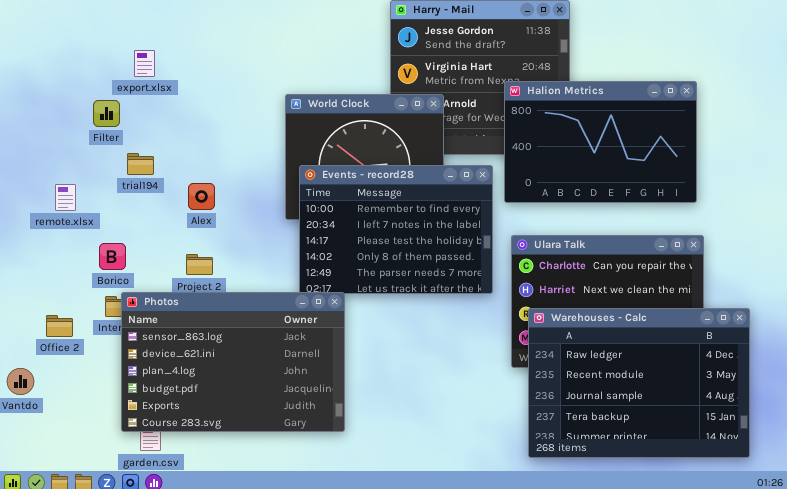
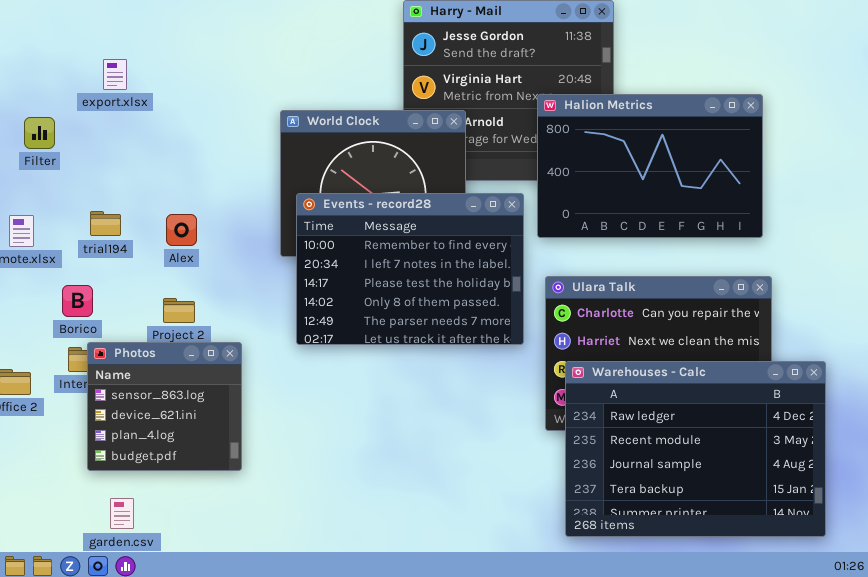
Filter: [93,100,120,127] -> [24,117,55,149], moved
trial194: [127,153,154,175] -> [90,211,121,236], moved
Photos: [121,292,345,432] -> [87,342,242,471], resized

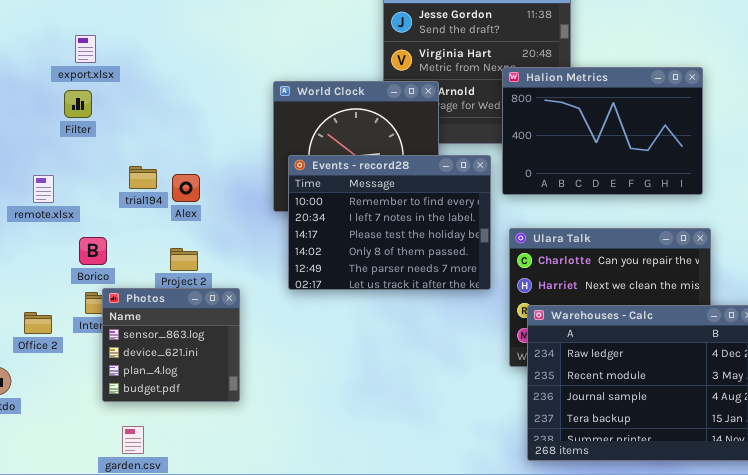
export.xlsx: [103,59,127,90] -> [75,35,96,63], moved
Filter: [24,117,55,149] -> [64,90,92,118], moved
trial194: [90,211,121,236] -> [129,166,157,189], moved

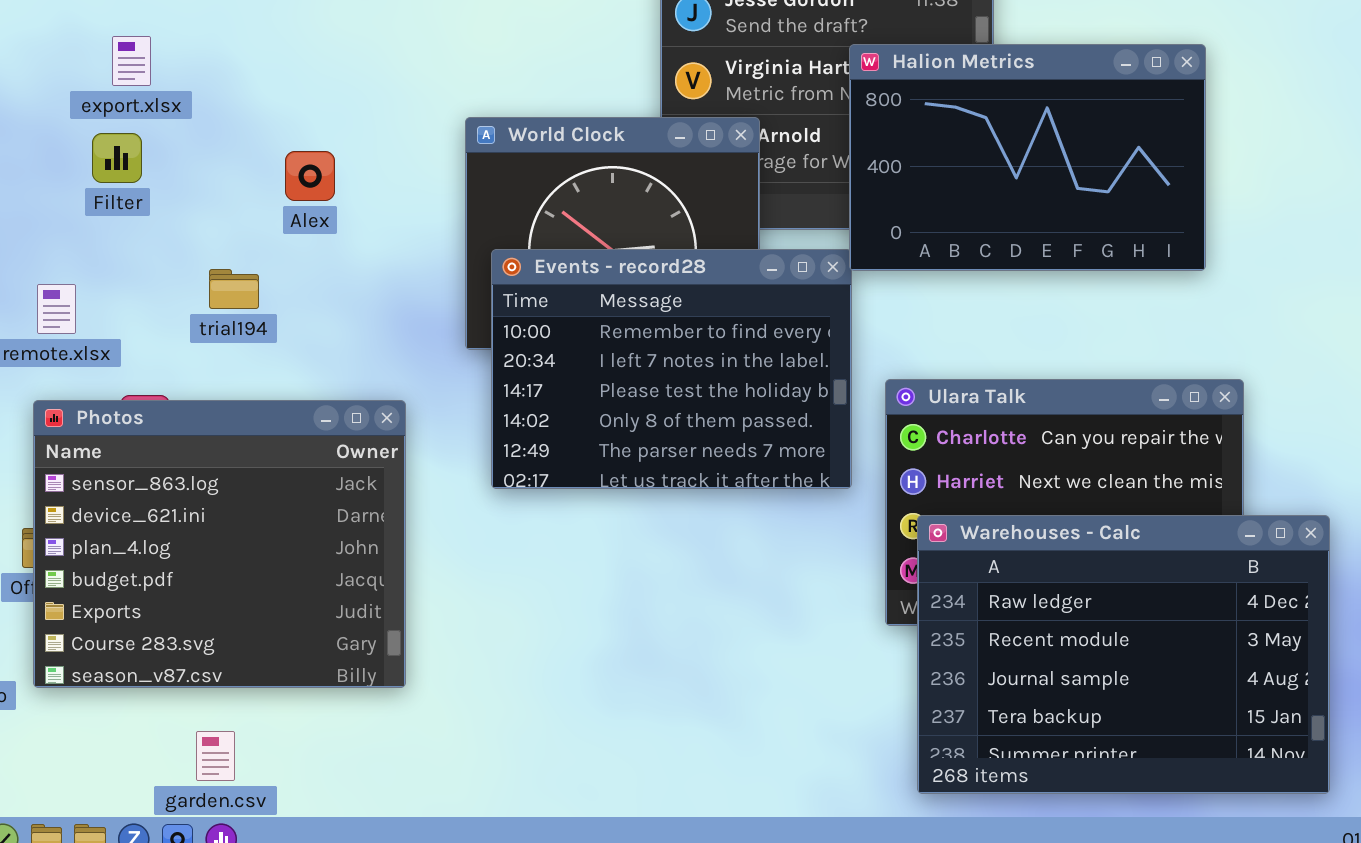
Halion Metrics: [502,67,703,195] -> [849,44,1206,271], moved
Alex: [172,174,200,202] -> [285,151,335,201], moved
Photos: [102,288,240,402] -> [33,400,406,688], resized

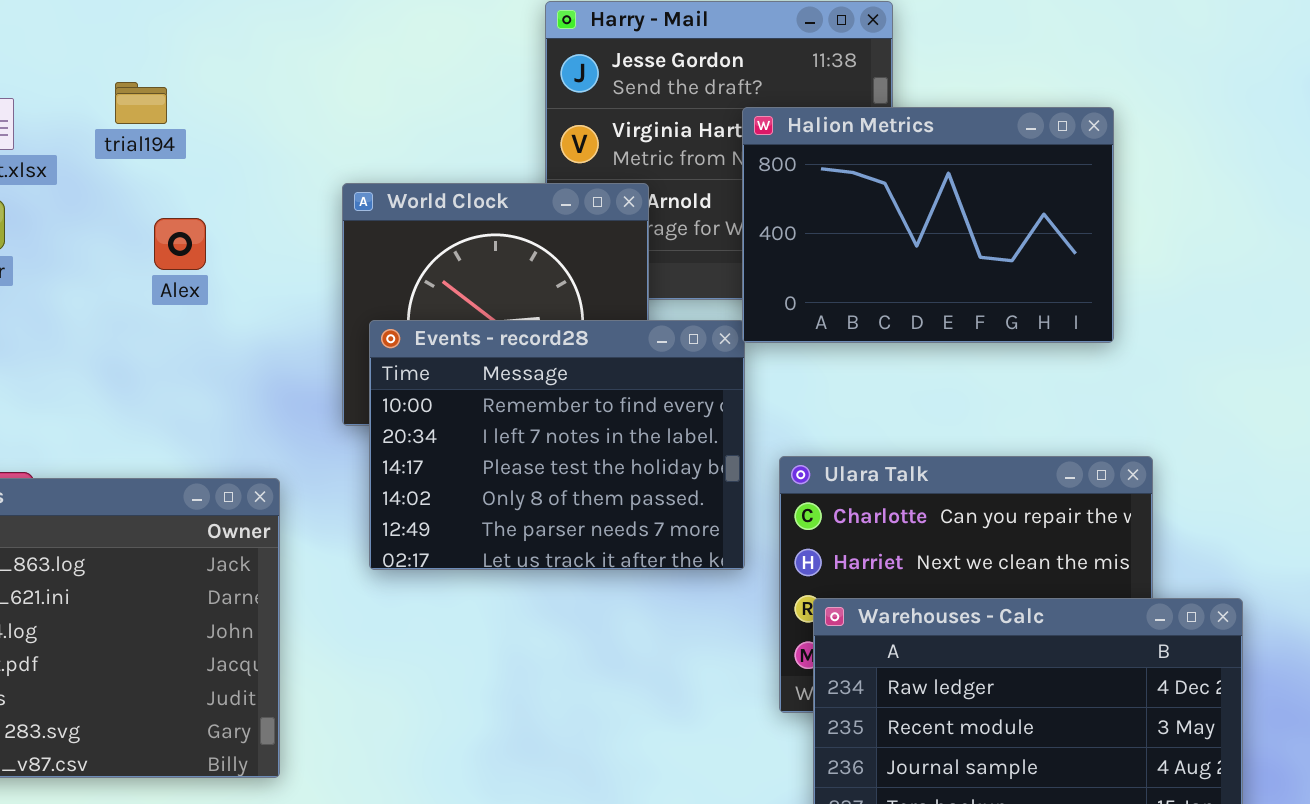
trial194: [209,269,259,309] -> [115,82,167,124], moved

